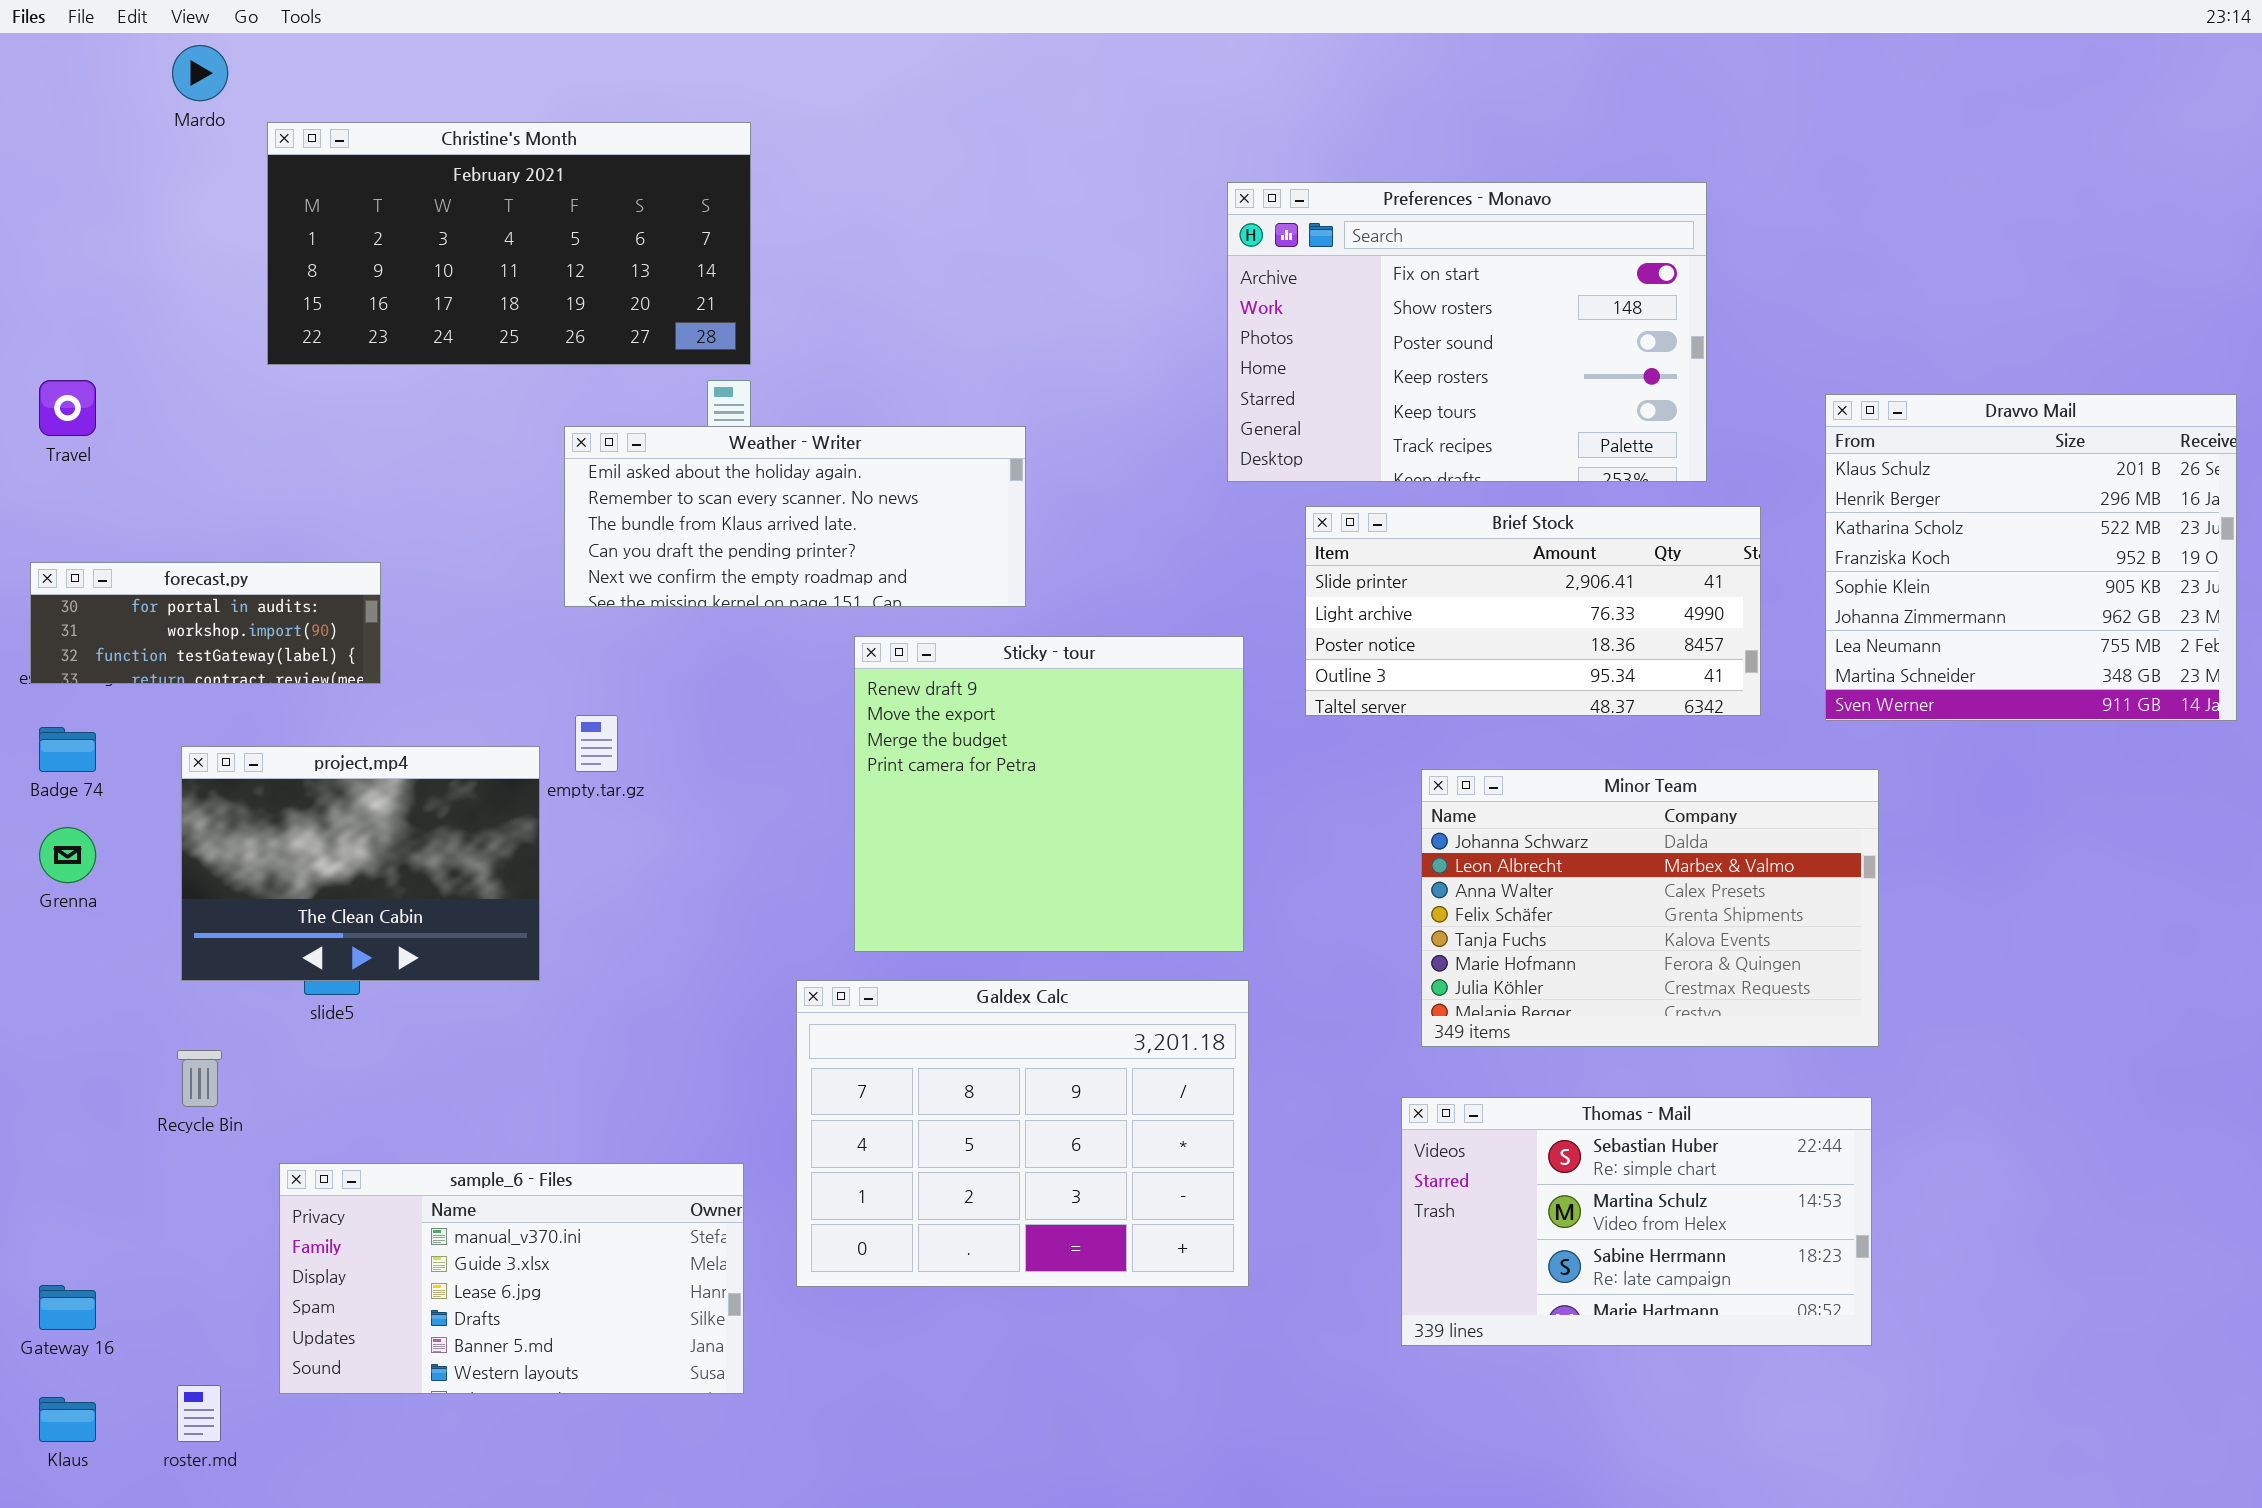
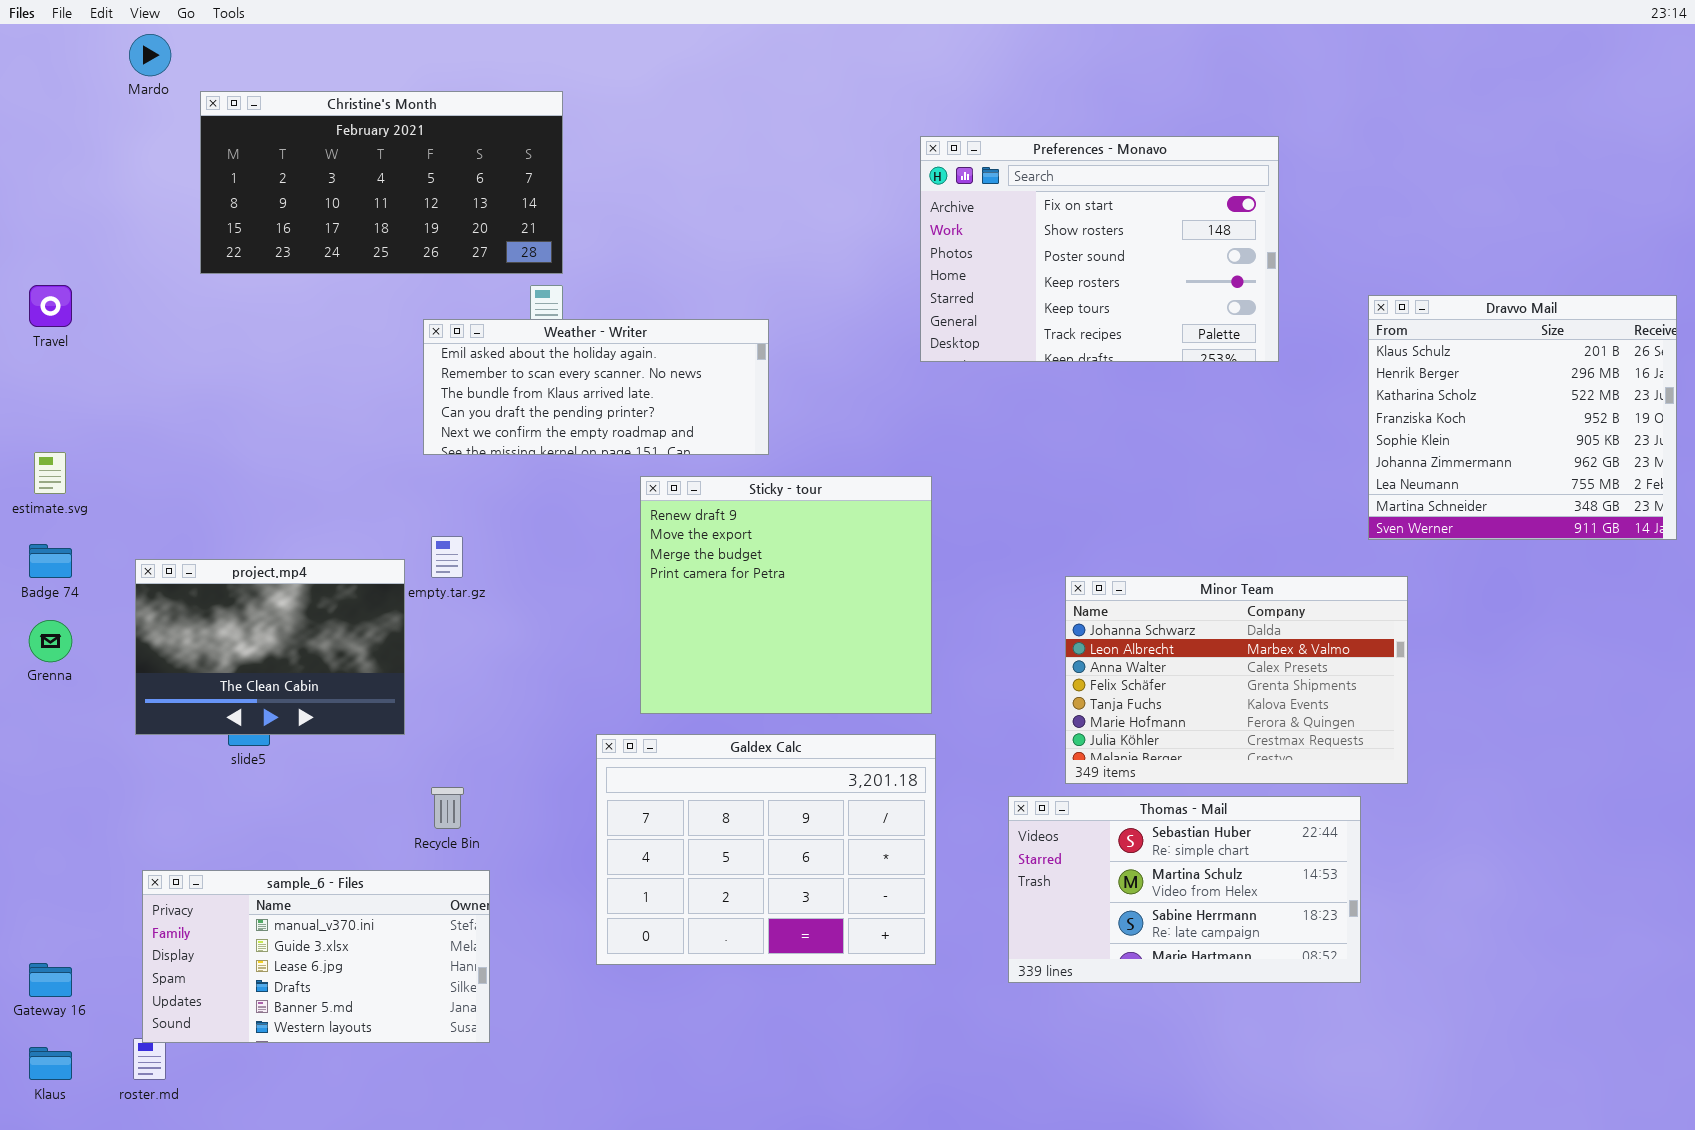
Brief Stock: [1305,506,1761,716] -> none, closed
forecast.py: [30,562,381,684] -> none, closed
Recycle Bin: [177,1050,222,1107] -> [431,787,464,829], moved
Thomas - Mail: [1401,1097,1872,1346] -> [1008,796,1361,983], moved
sample_6 - Files: [279,1163,744,1394] -> [142,870,490,1043], moved

